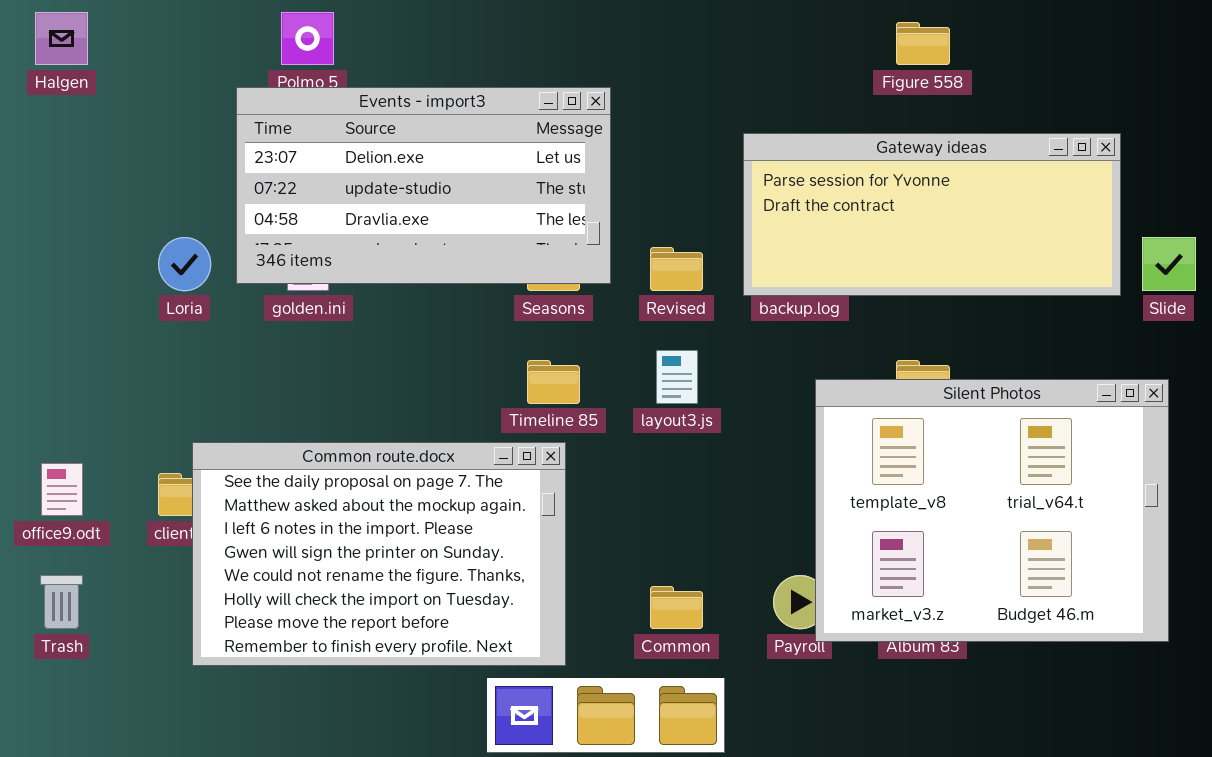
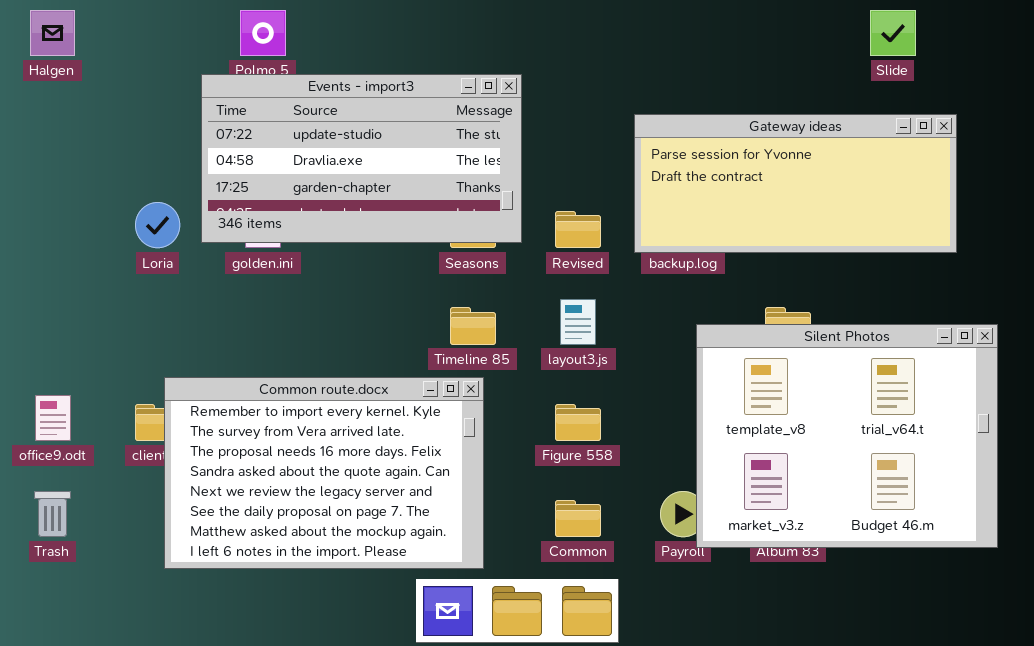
Figure 558: [896,22,950,65] -> [555,404,601,441], moved
Events - import3: [236,87,611,284] -> [201,74,522,243], scrolled down 1 row
Slide: [1142,237,1196,291] -> [870,10,916,56], moved
Common route.docx: [192,442,566,666] -> [164,377,484,569], scrolled up 5 rows

